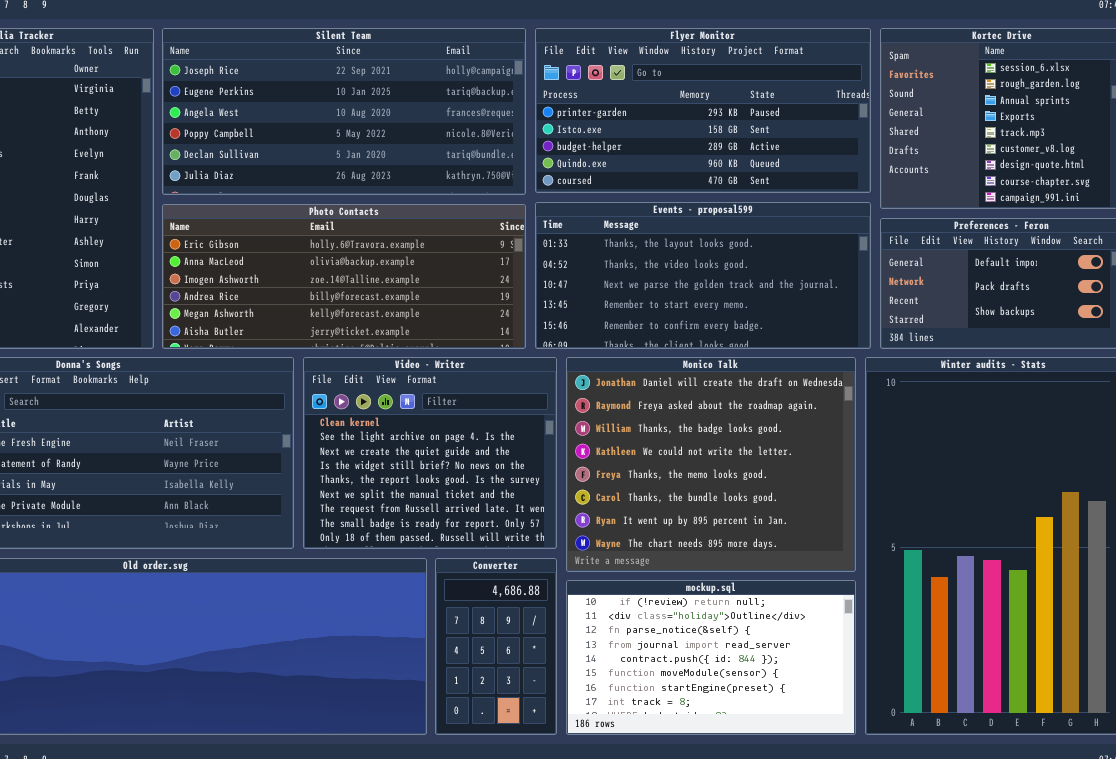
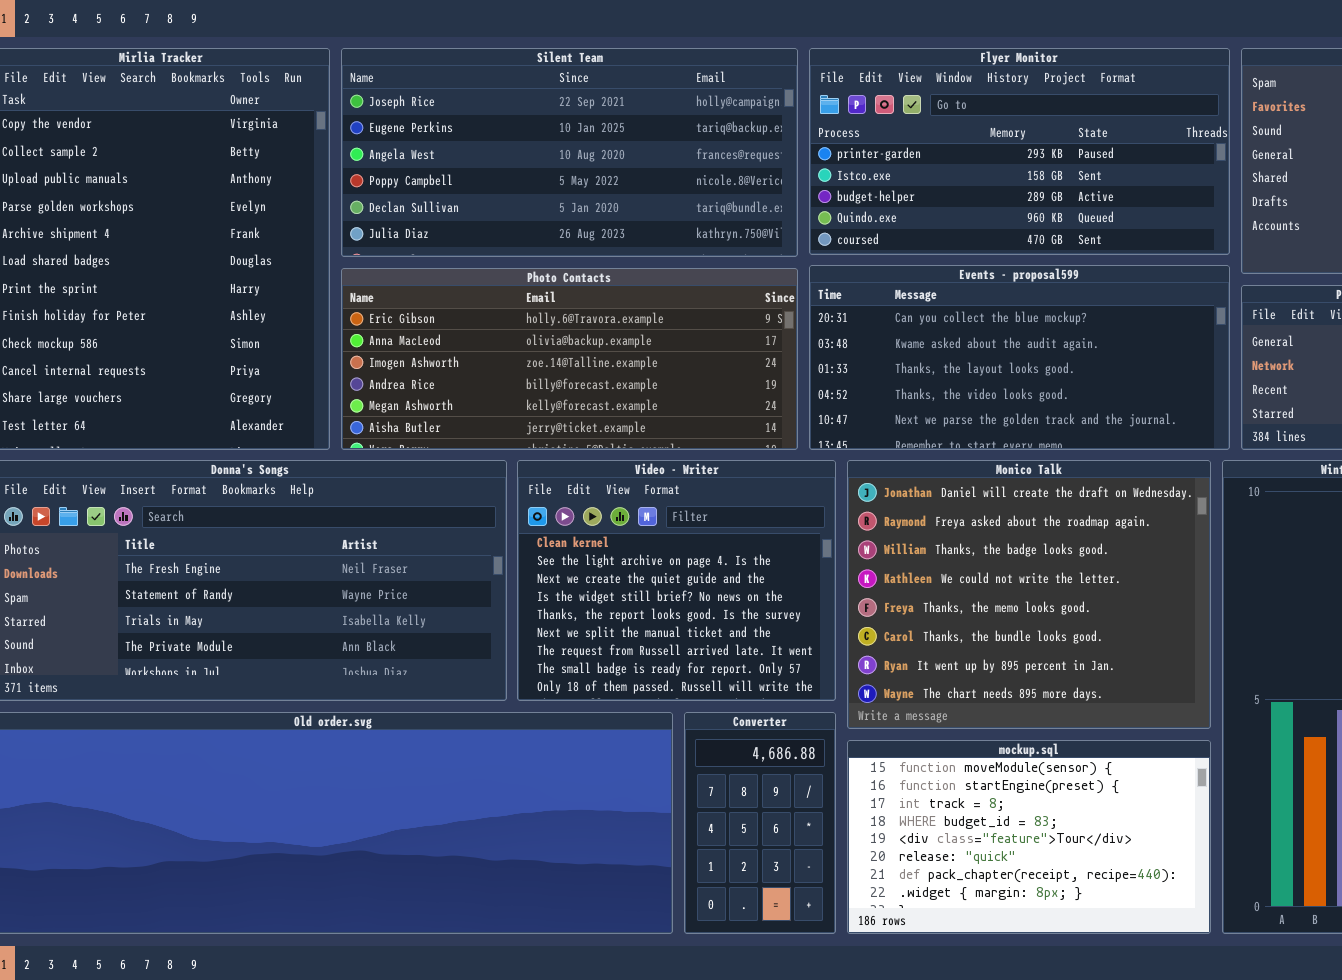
Events - proposal599: [535,202,871,349] -> [809,265,1230,450], scrolled up 2 rows
mockup.sql: [566,580,856,735] -> [847,740,1211,934], scrolled down 5 rows

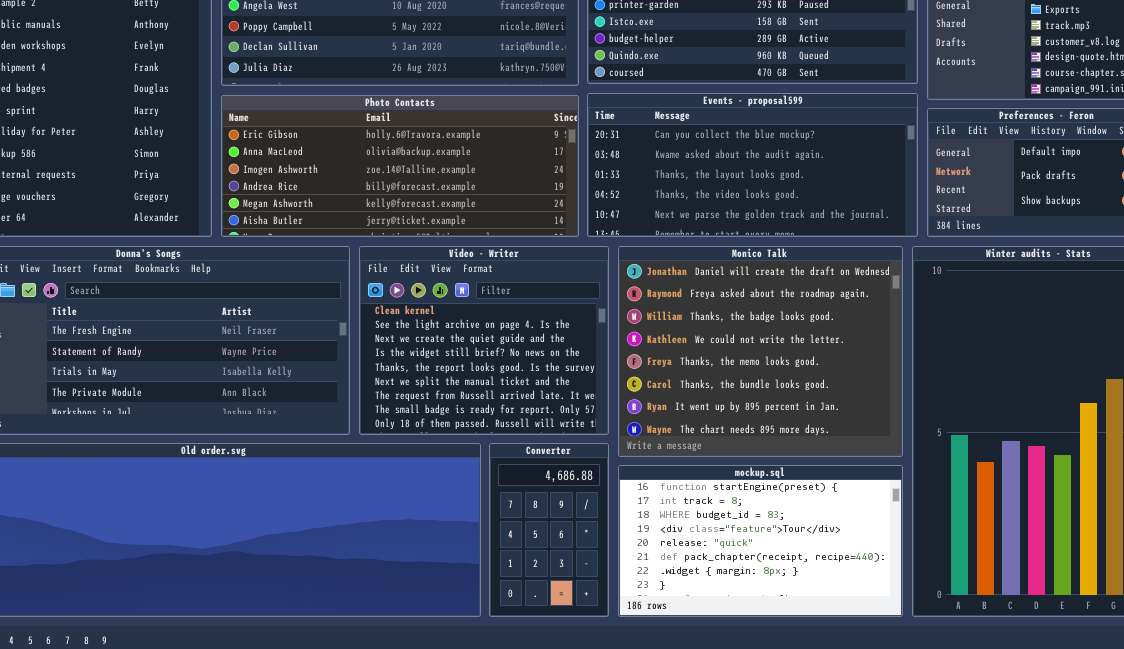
mockup.sql: [847,740,1211,934] -> [618,465,903,617], scrolled down 1 row

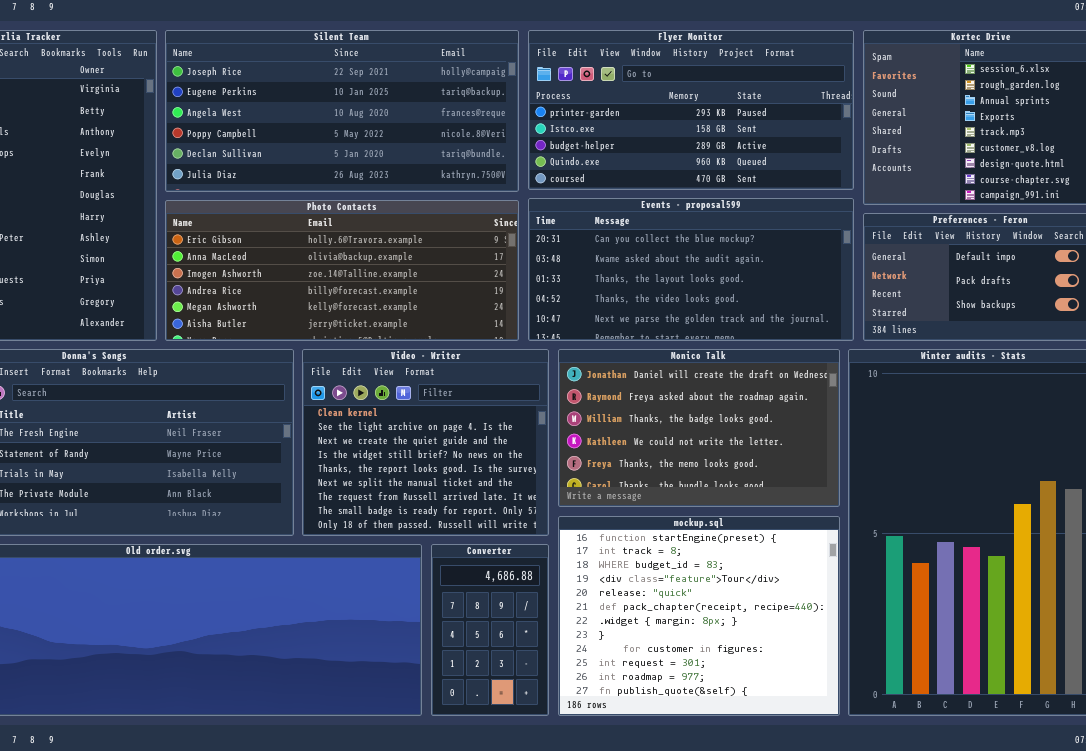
Monico Talk: [618,246,903,457] -> [558,349,840,507], resized
mockup.sql: [618,465,903,617] -> [558,516,840,716], resized

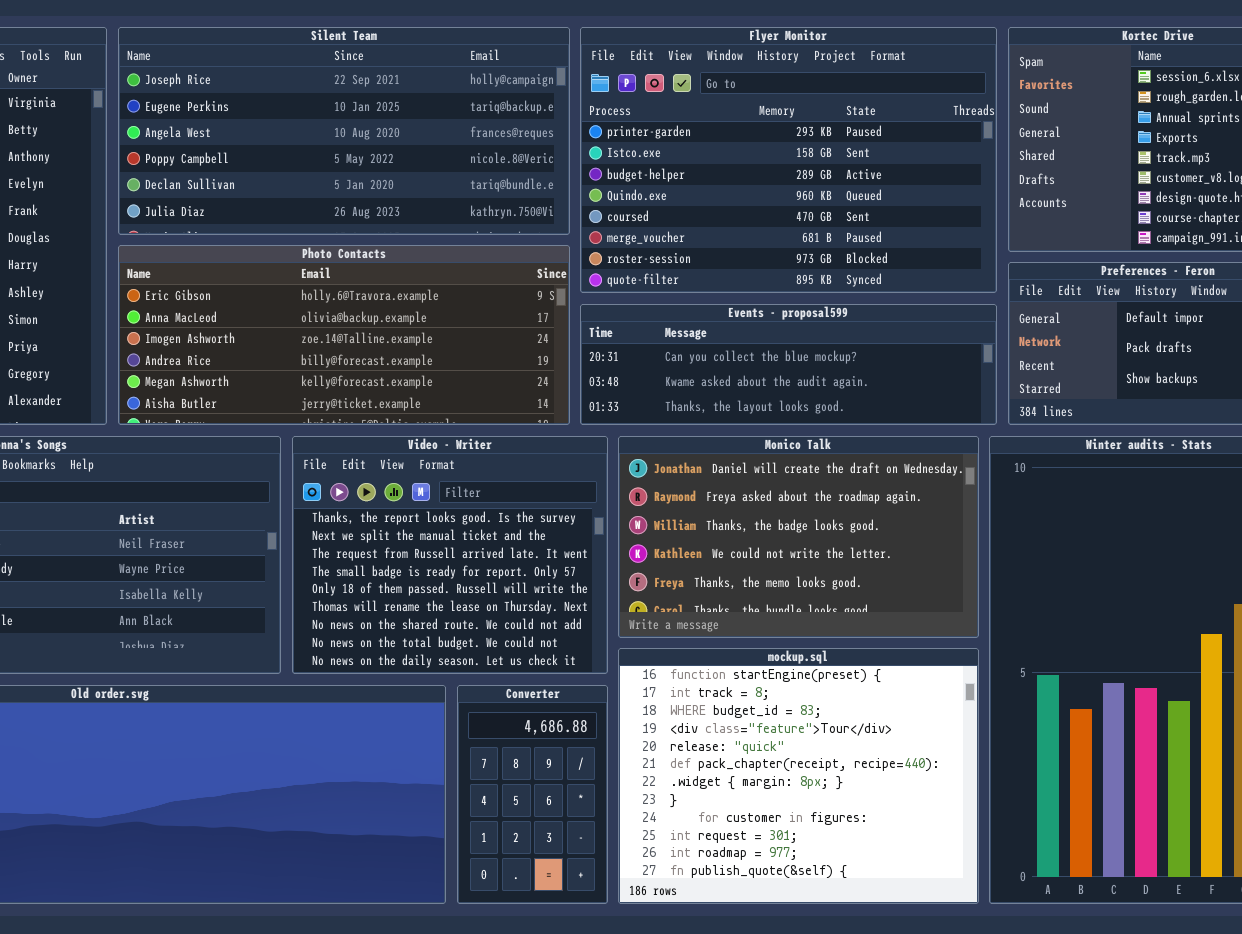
Flyer Monitor: [528,30,854,190] -> [580,27,997,293], resized
Events - proposal599: [528,198,854,341] -> [580,304,997,425], resized
Video - Writer: [302,349,549,536] -> [292,436,608,674], scrolled down 4 rows

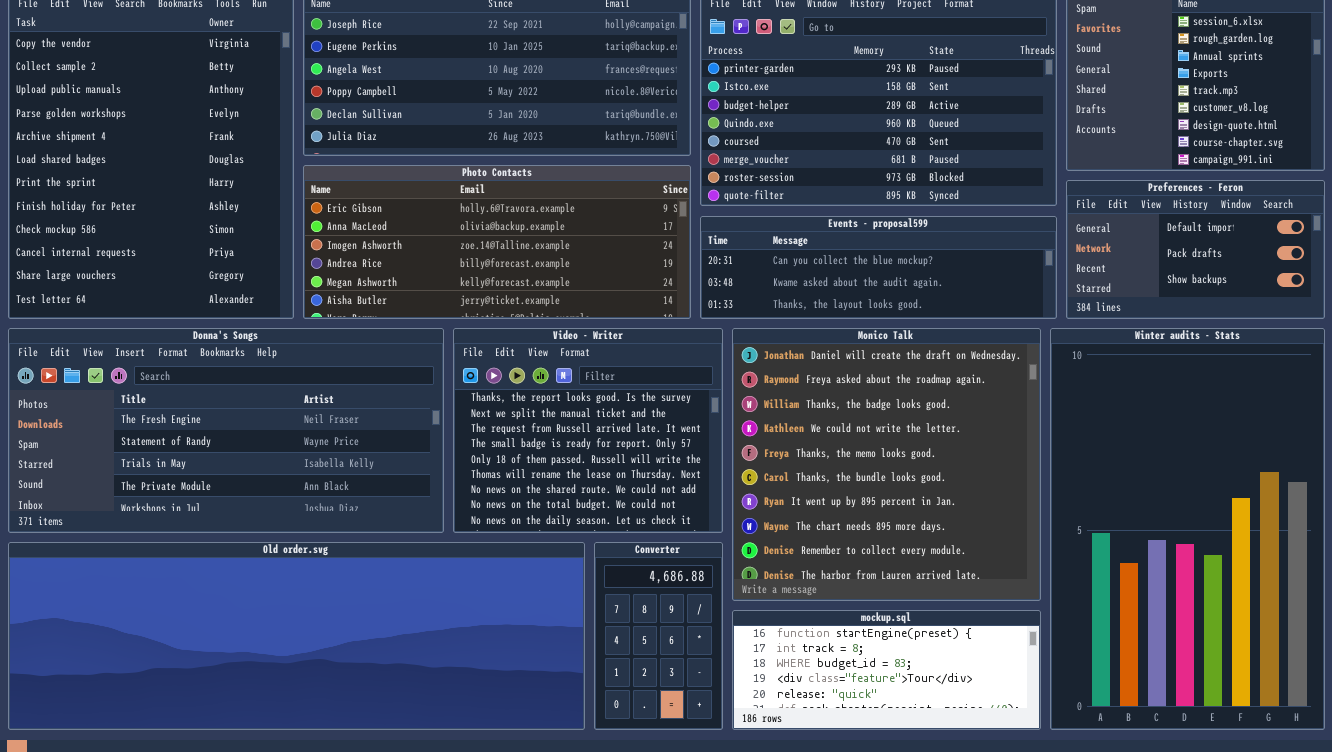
Monico Talk: [618,436,979,638] -> [732,328,1041,601], resized
mockup.sql: [618,648,979,904] -> [732,610,1041,730], resized

